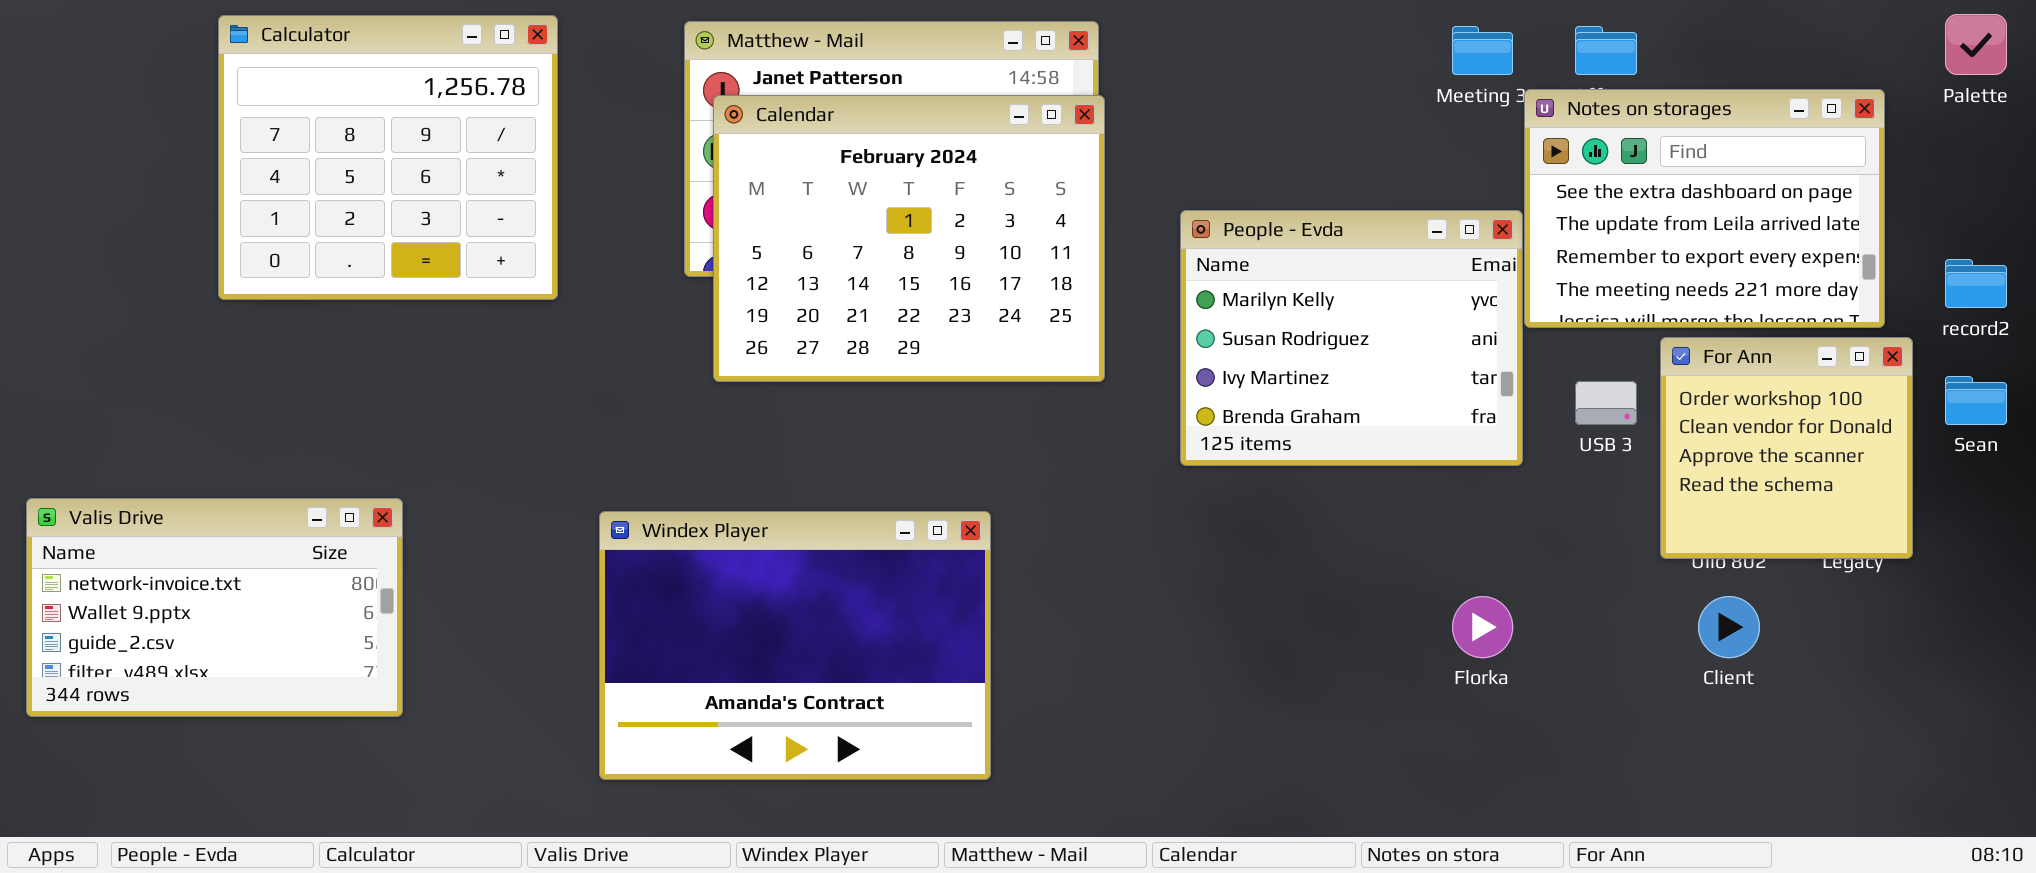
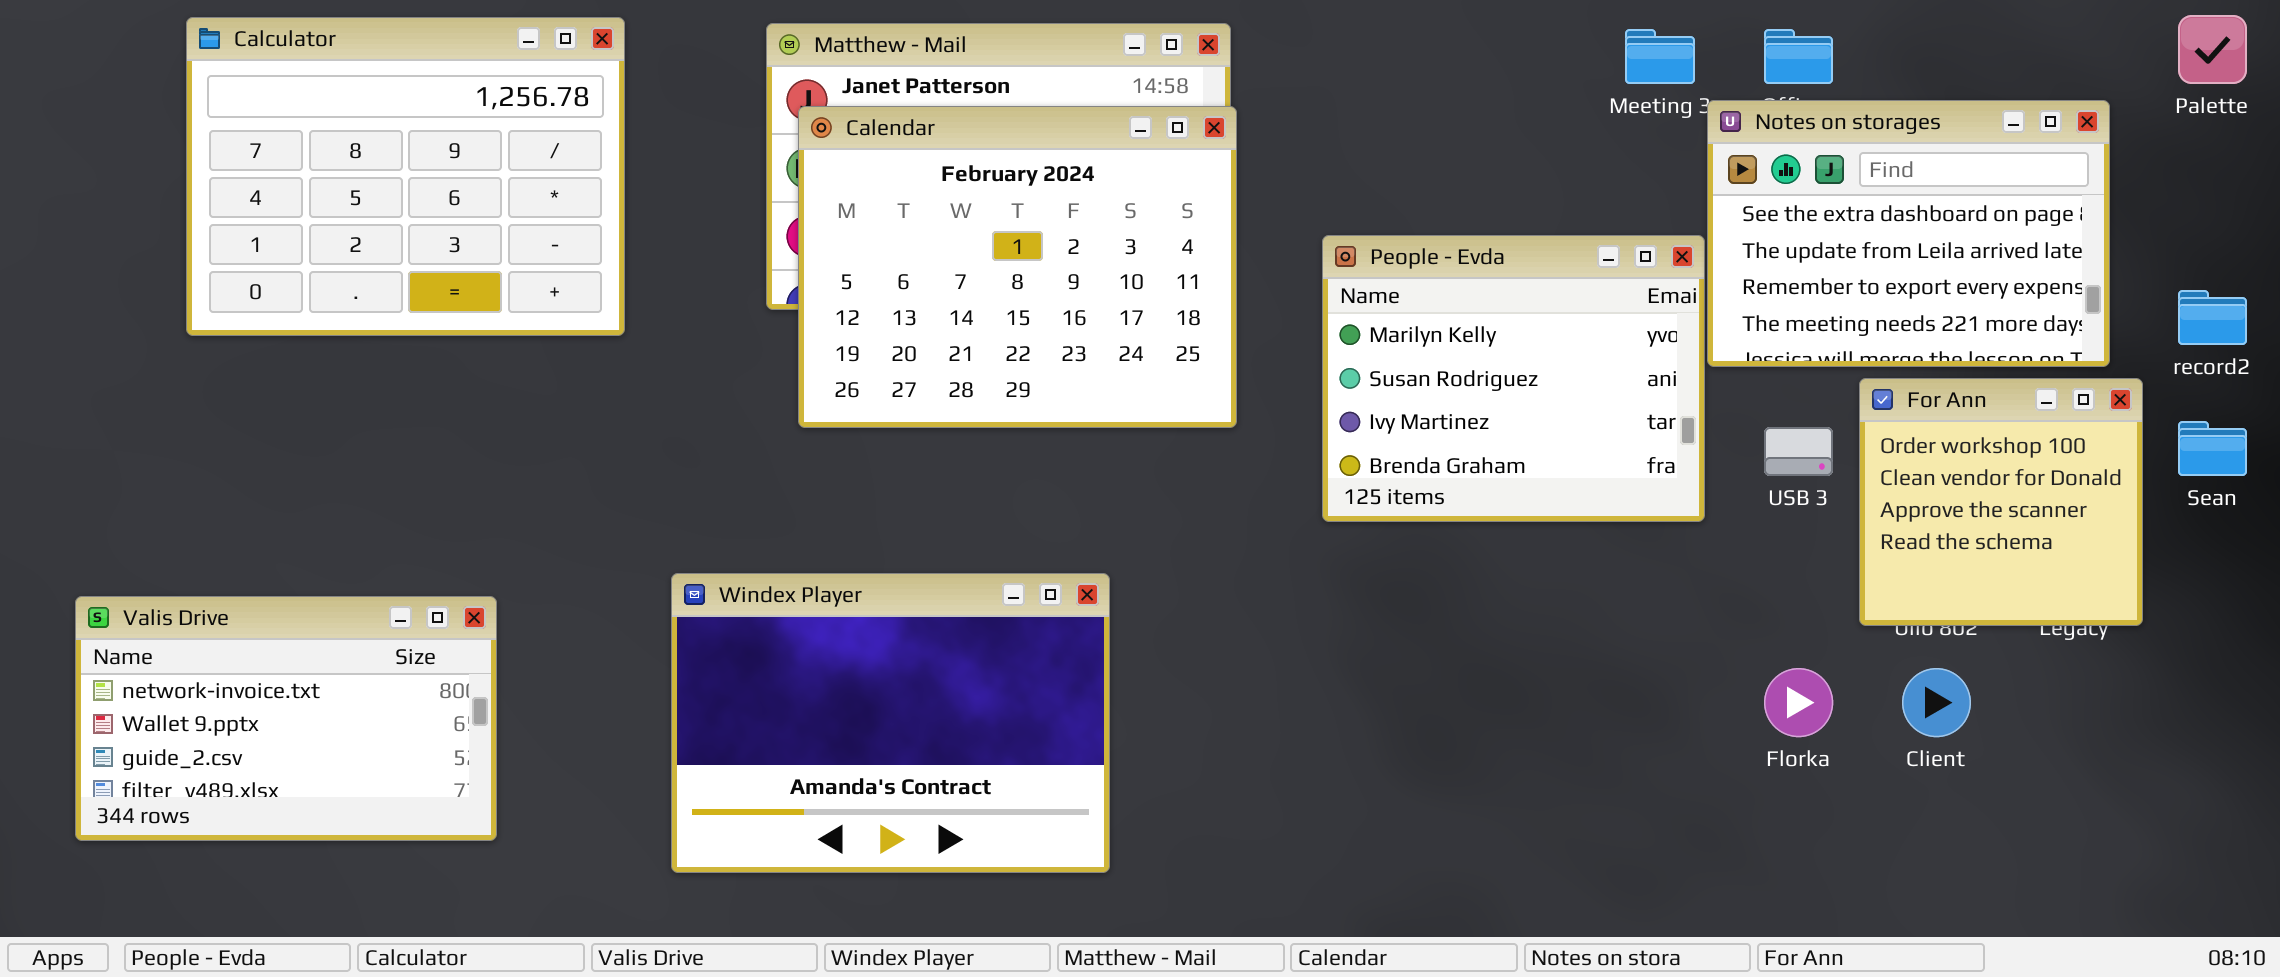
Calculator: [218,15,558,300] -> [186,17,625,336], resized
Valis Drive: [26,498,403,717] -> [75,596,497,841], moved
Florka: [1452,596,1513,658] -> [1764,668,1833,737], moved

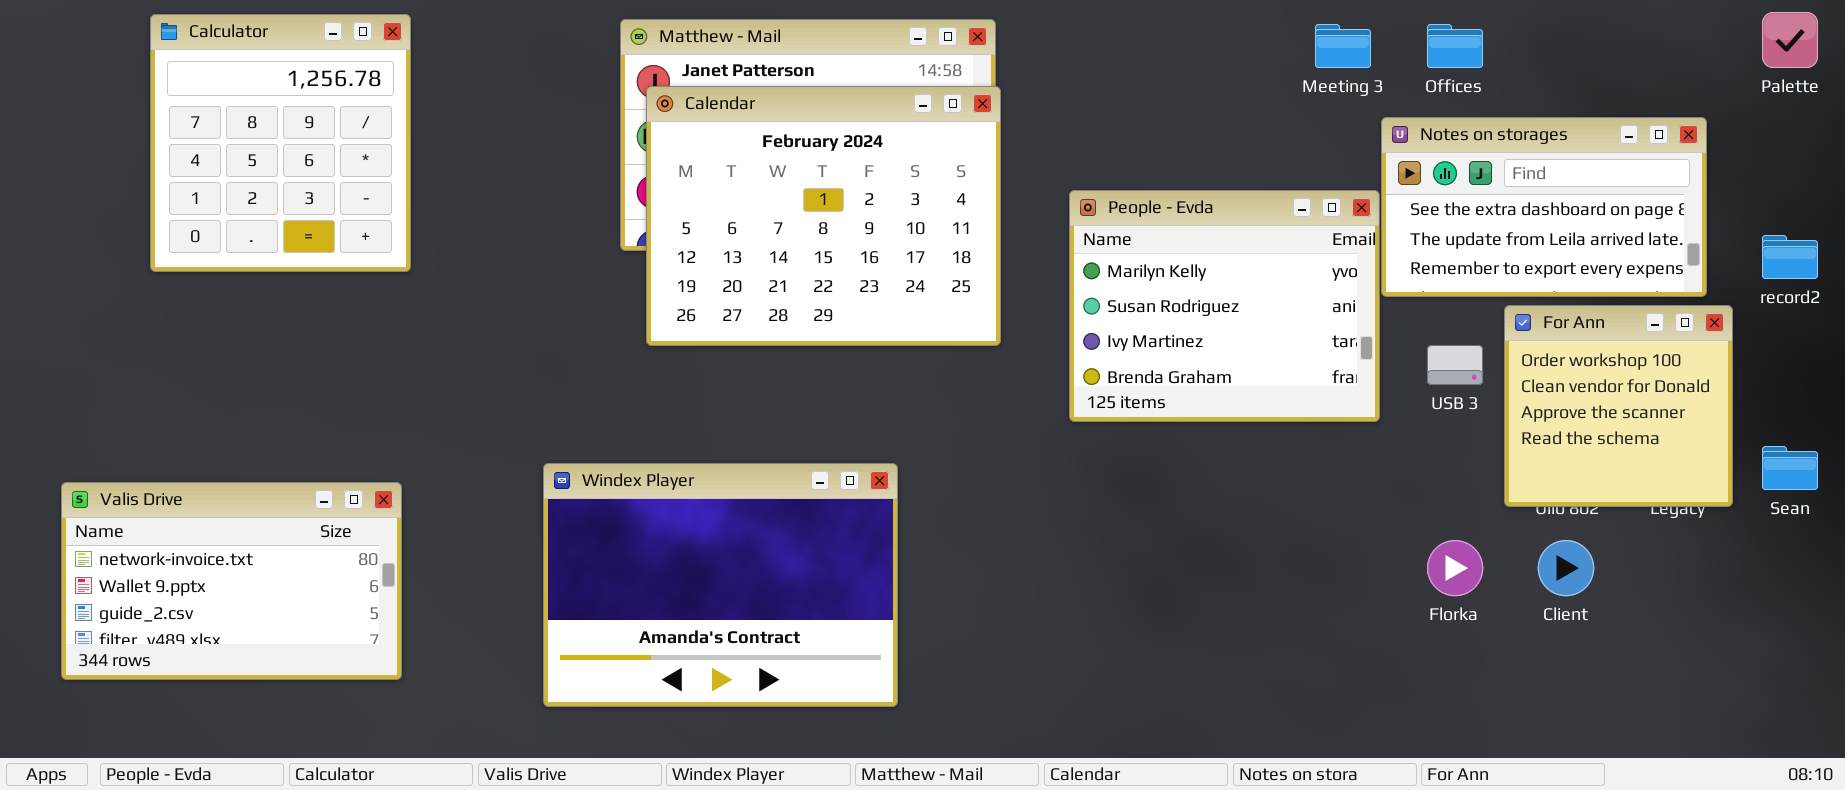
Calculator: [186,17,625,336] -> [150,14,411,272], resized
Notes on storages: [1707,100,2110,367] -> [1381,117,1707,297], resized
Sean: [2178,421,2247,476] -> [1762,446,1818,490], moved

